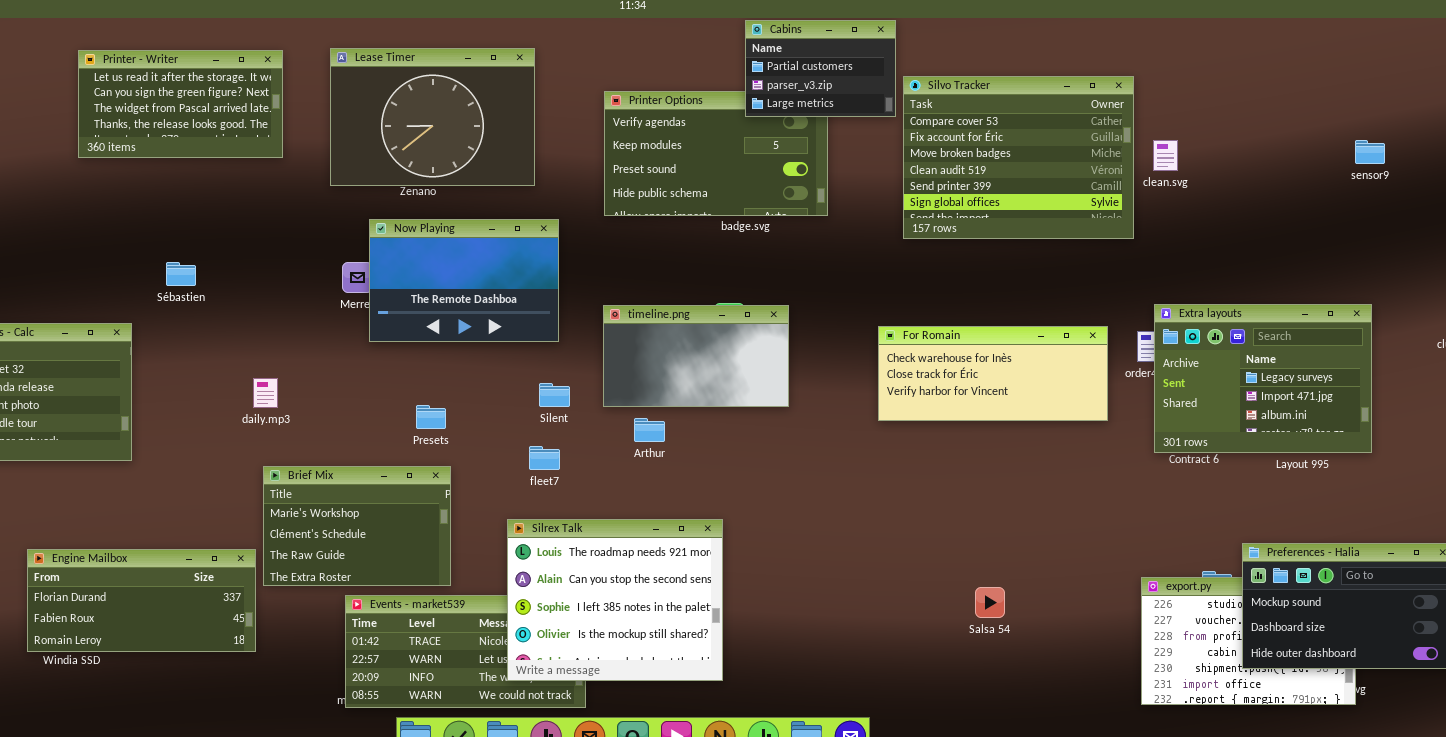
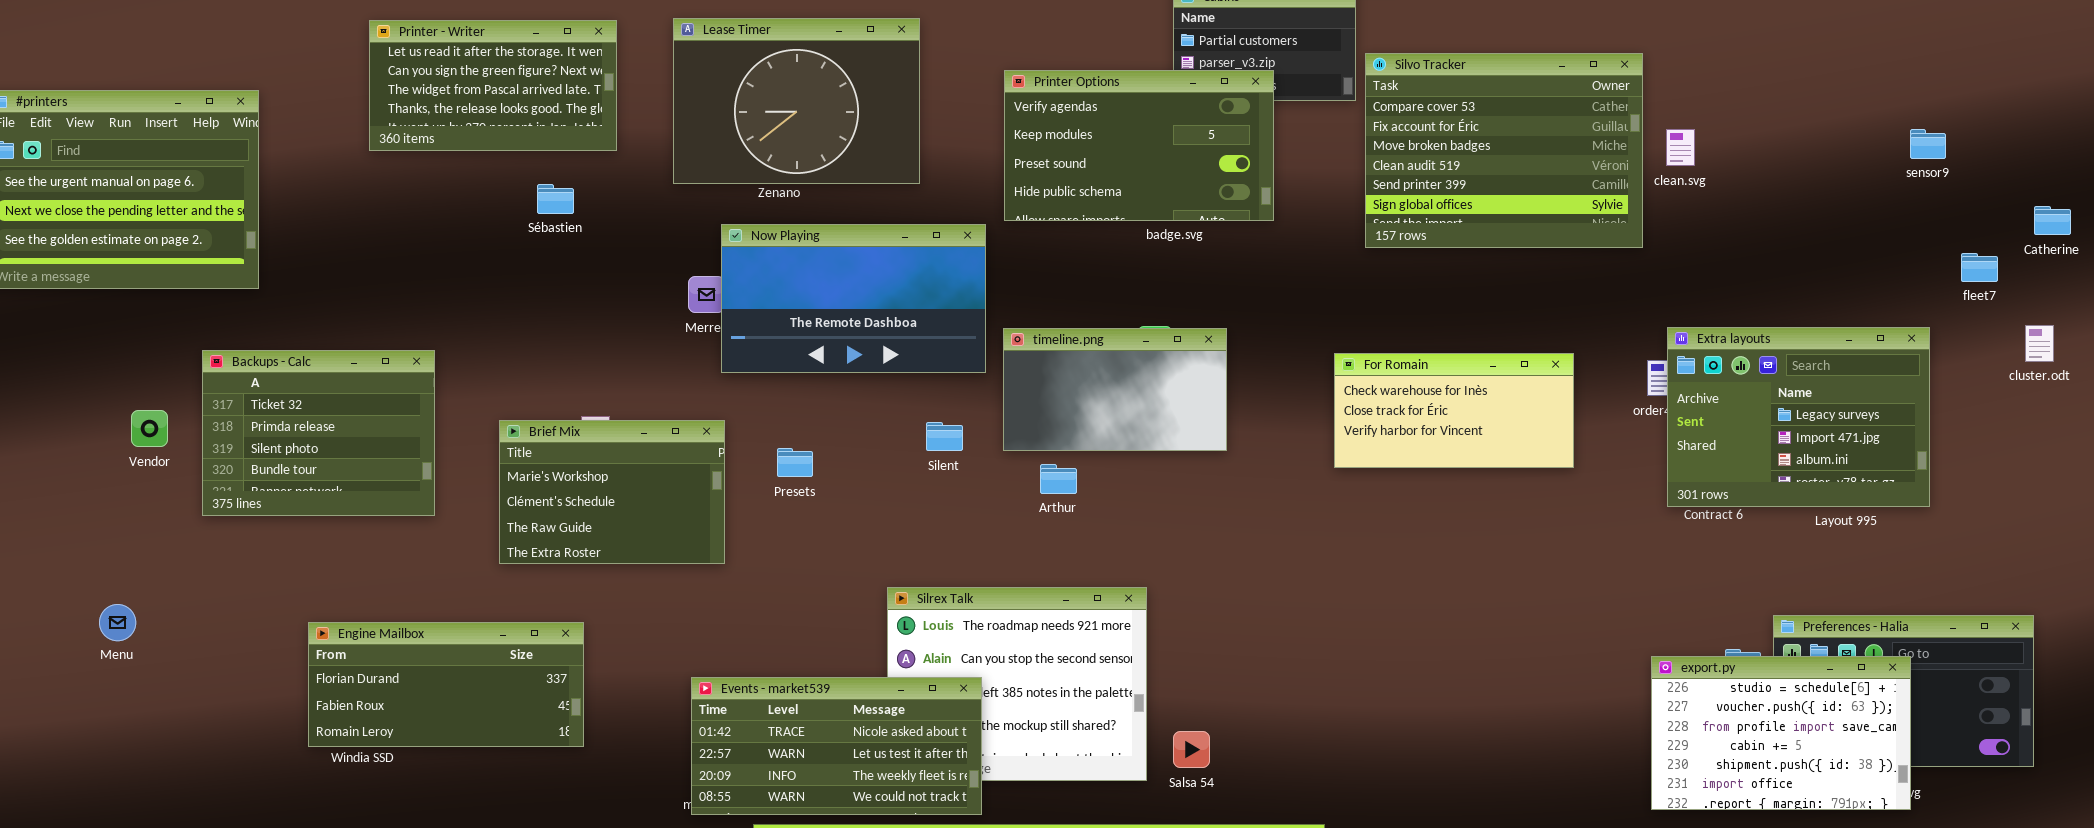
Printer Options: [604,91,828,216] -> [1004,70,1274,221], raised
Now Playing: [369,219,559,342] -> [721,224,986,373], resized
Sébastien: [166,262,196,286] -> [537,184,574,214], moved
For Romain: [878,326,1108,421] -> [1334,353,1574,468], resized
fleet7: [529,446,560,470] -> [1961,253,1998,282], moved
Brief Mix: [263,466,451,586] -> [499,420,725,564], moved
export.py: [1141,577,1356,705] -> [1651,656,1911,810], raised
Salsa 54: [975,587,1005,618] -> [1173,731,1210,768], moved
Events - market539: [345,595,586,708] -> [691,677,982,815], raised

